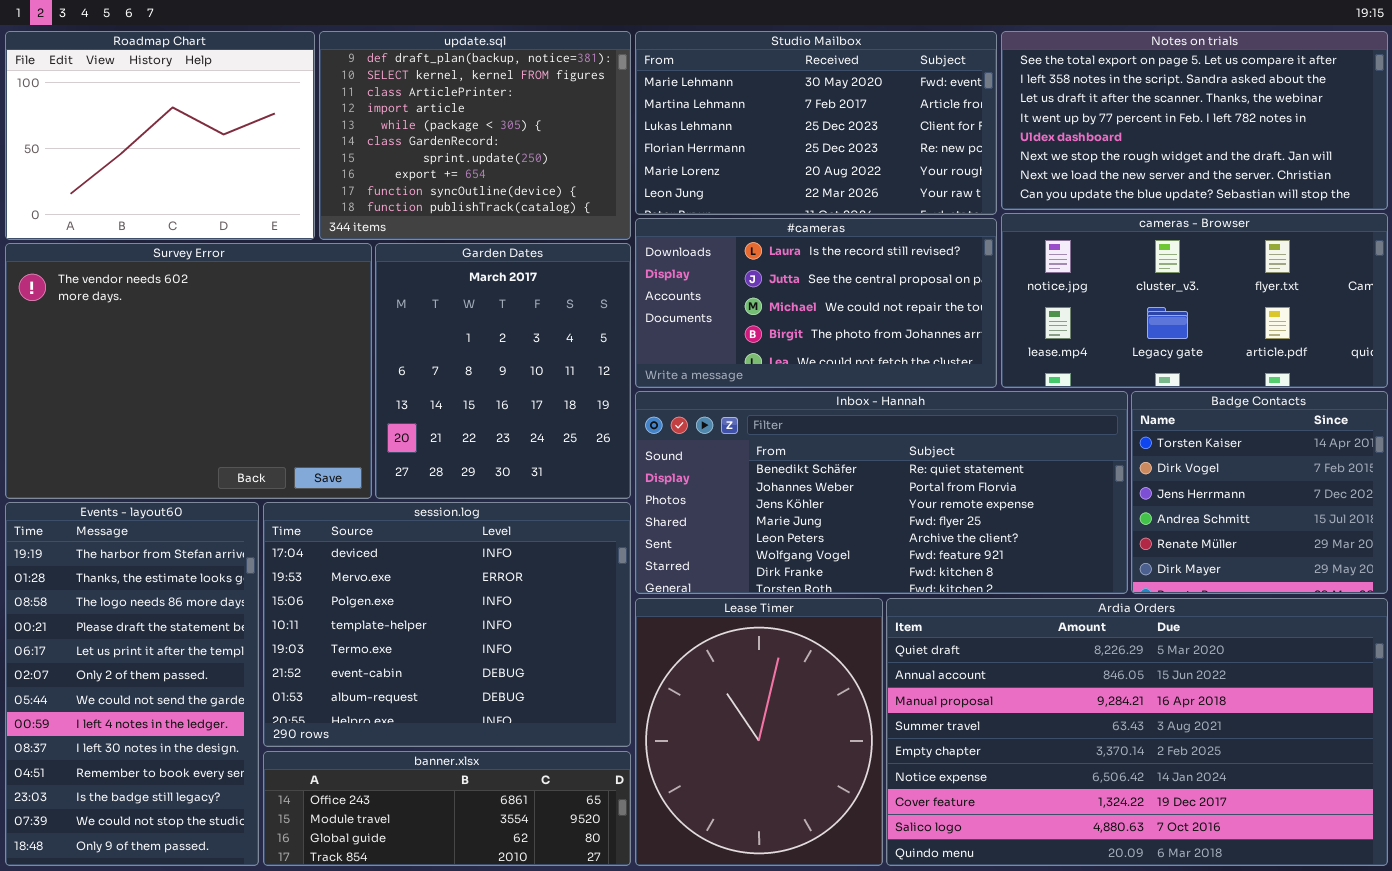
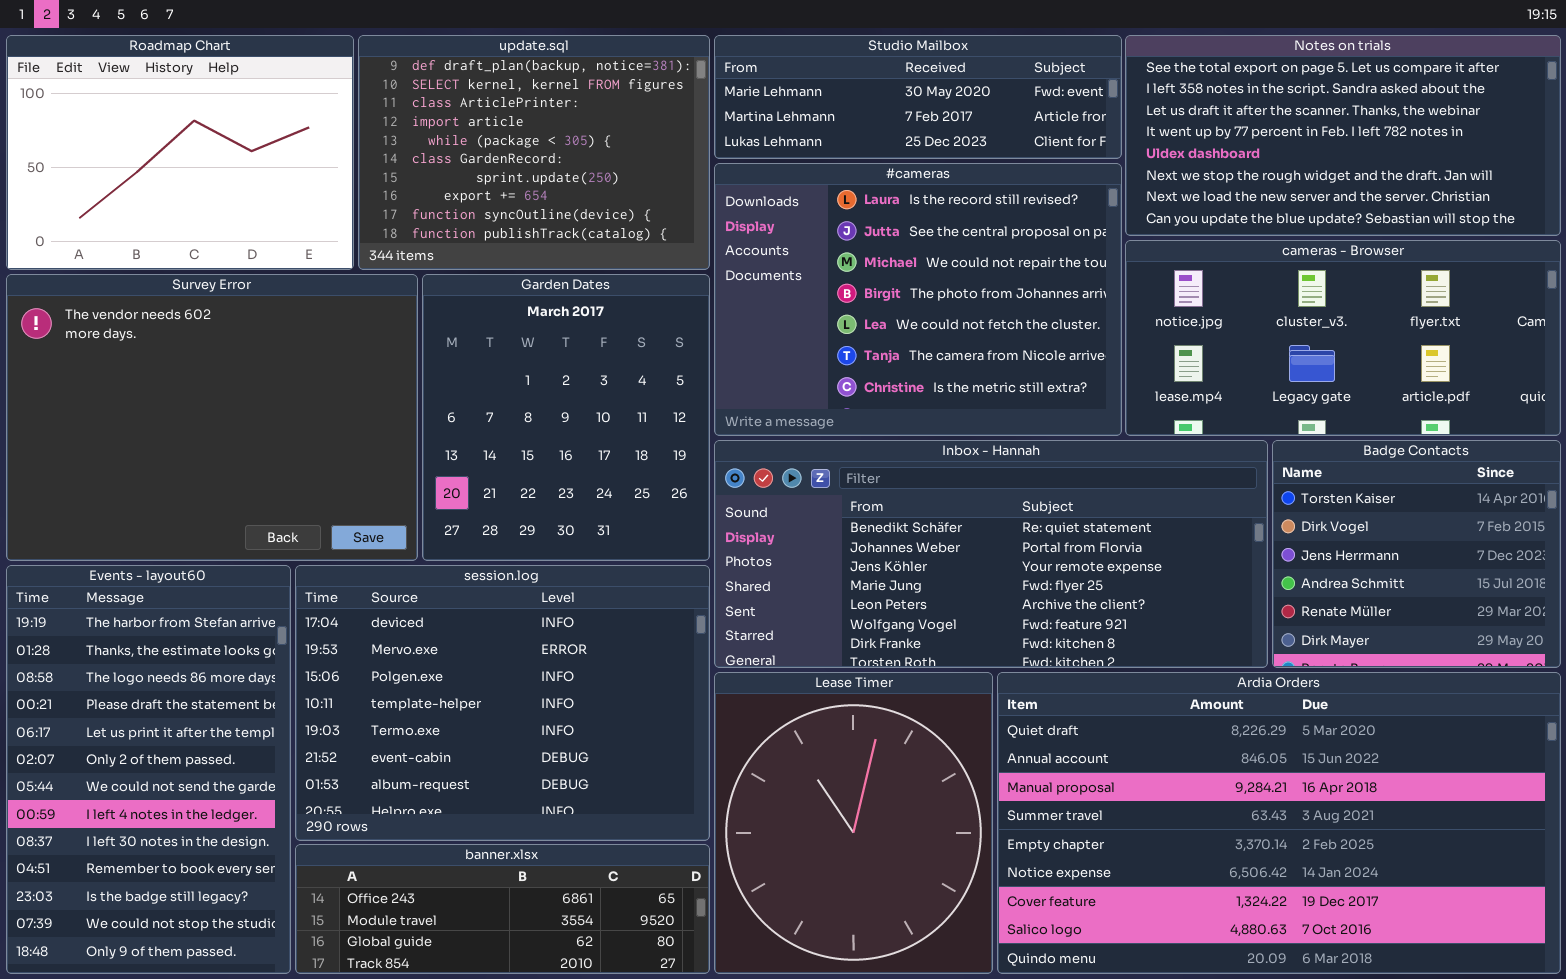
Studio Mailbox: [635,31,997,215] -> [714,35,1122,159], resized
#cameras: [635,218,997,388] -> [714,163,1122,436], resized

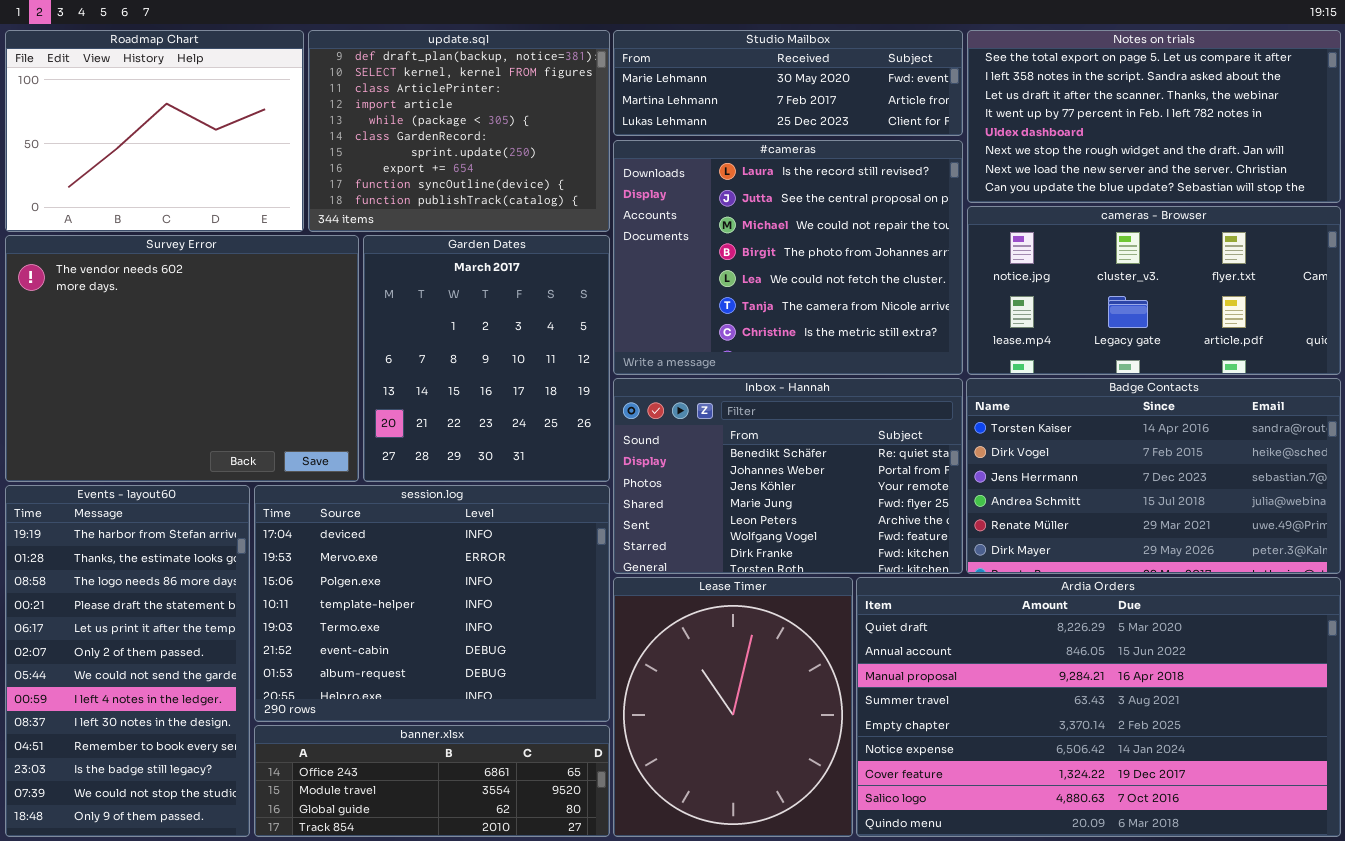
Inbox - Hannah: [714,440,1268,668] -> [613,378,963,574], resized
Badge Contacts: [1272,440,1561,668] -> [966,378,1341,574], resized

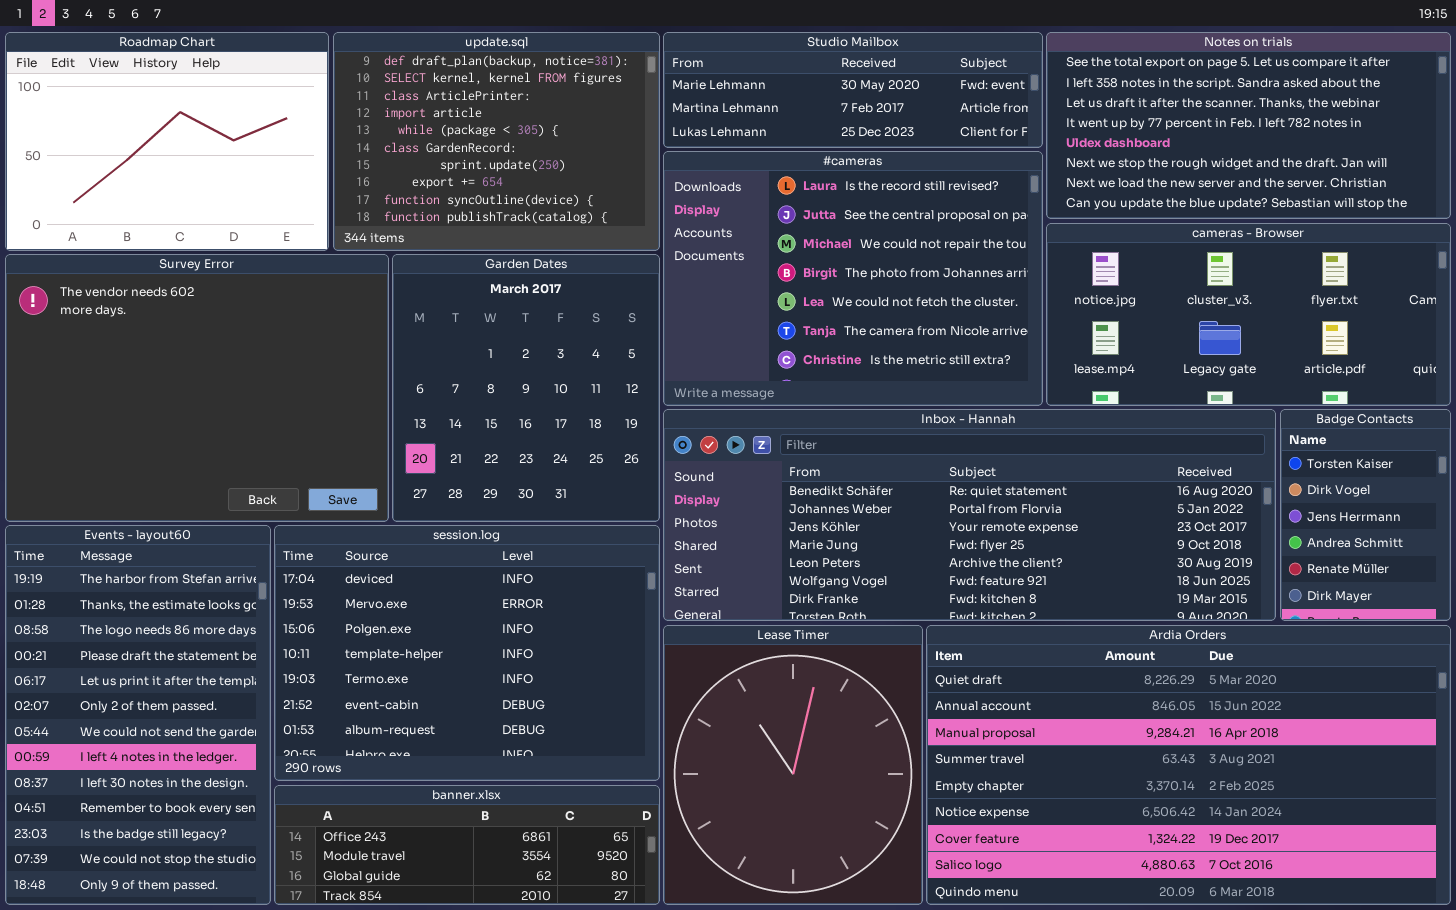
Inbox - Hannah: [613,378,963,574] -> [663,409,1276,621], resized
Badge Contacts: [966,378,1341,574] -> [1280,409,1451,621], resized

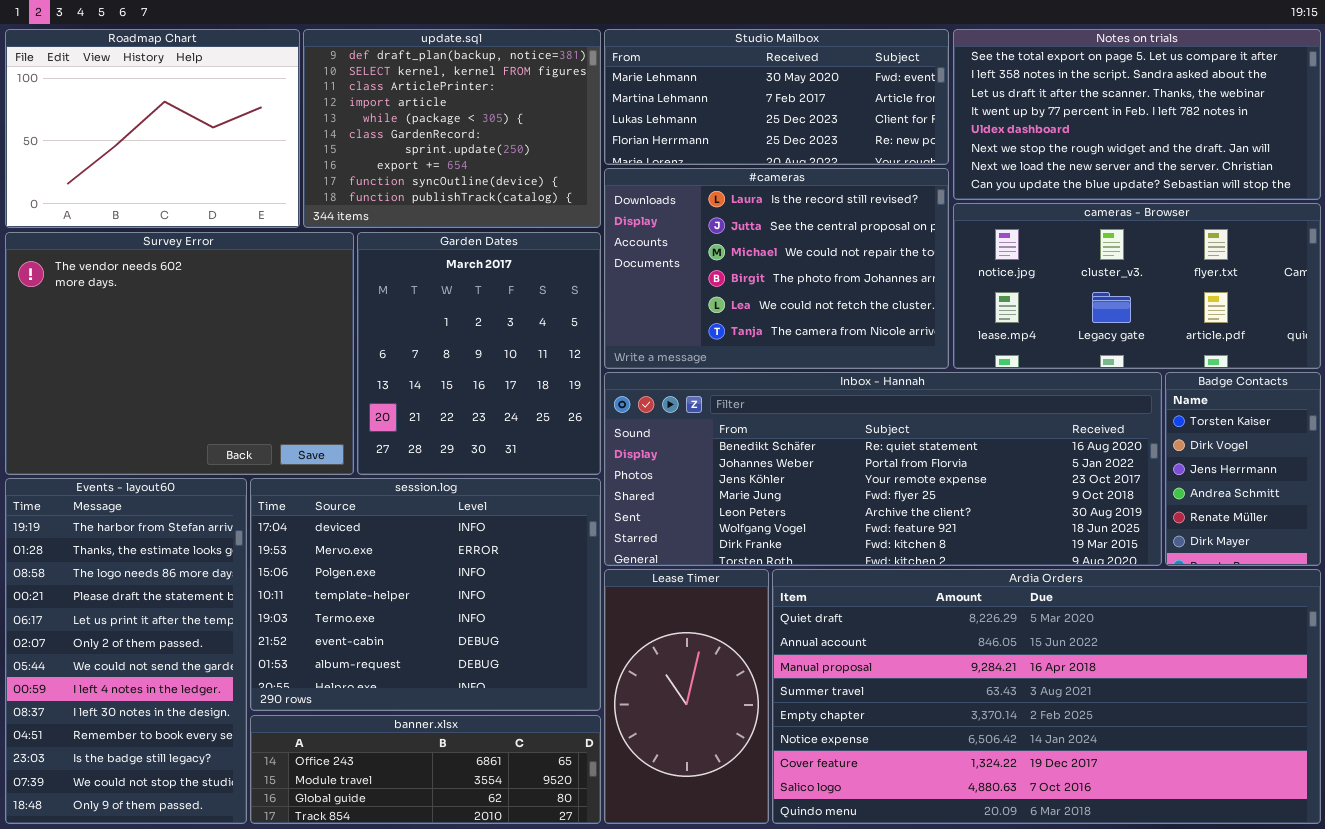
Studio Mailbox: [663,32,1043,148] -> [604,29,949,165], resized
#cameras: [663,151,1043,406] -> [604,168,949,369], resized
Lease Timer: [663,625,923,905] -> [604,569,769,824], resized
Ardia Orders: [926,625,1451,905] -> [772,569,1321,824], resized

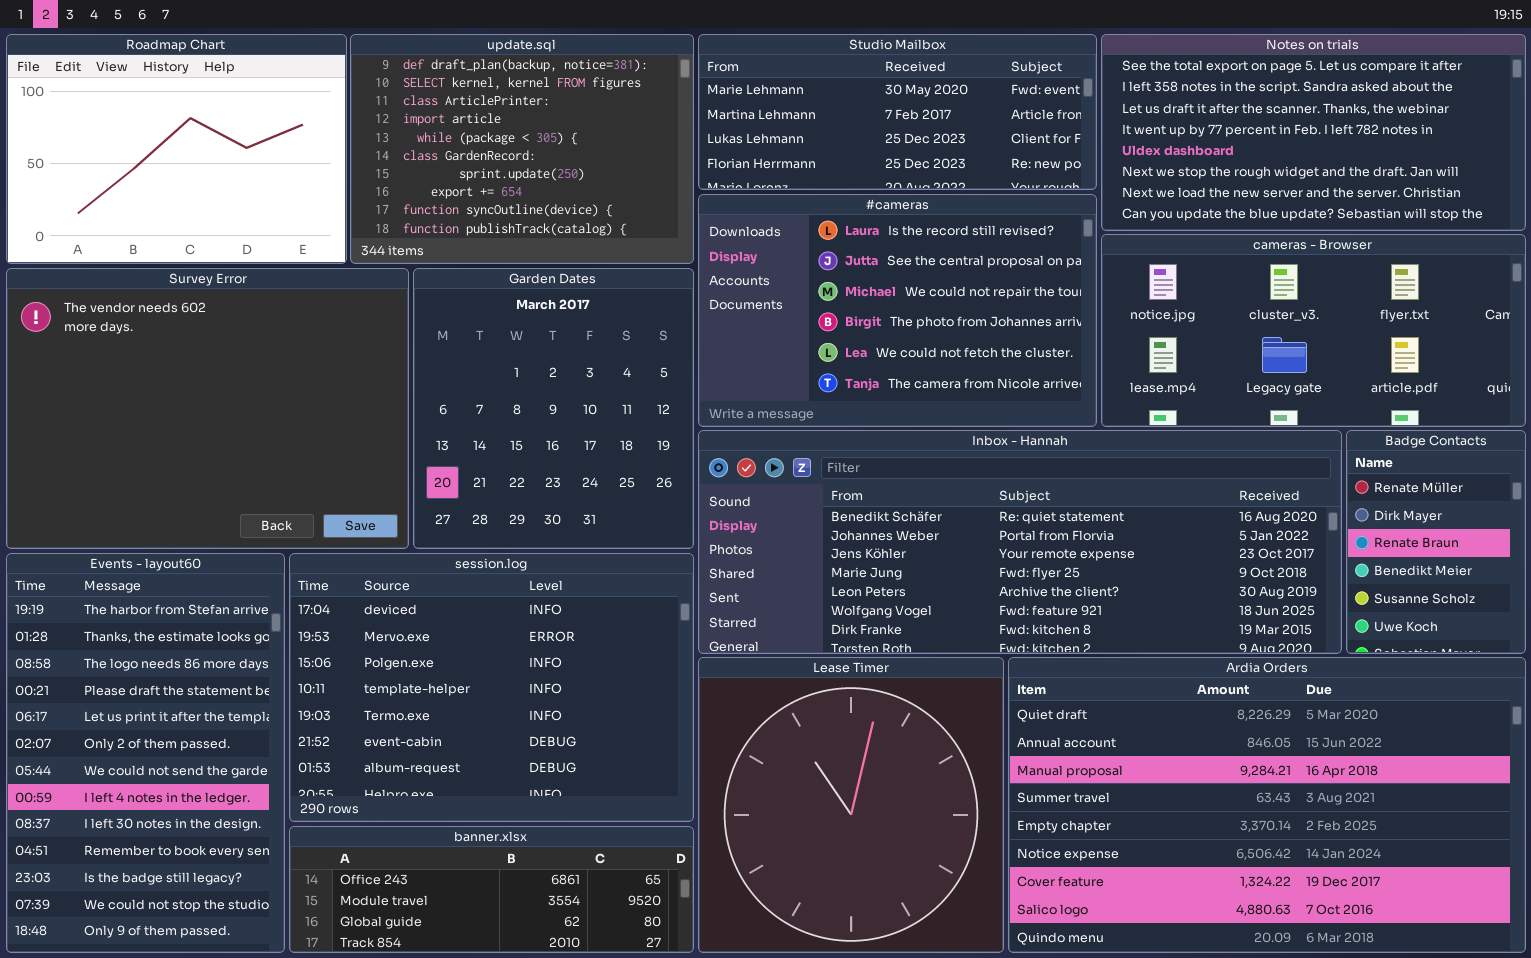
Badge Contacts: [1165,372,1321,566] -> [1346,430,1526,654], scrolled down 4 rows
Lease Timer: [604,569,769,824] -> [698,657,1004,953], resized
Ardia Orders: [772,569,1321,824] -> [1008,657,1526,953], resized

